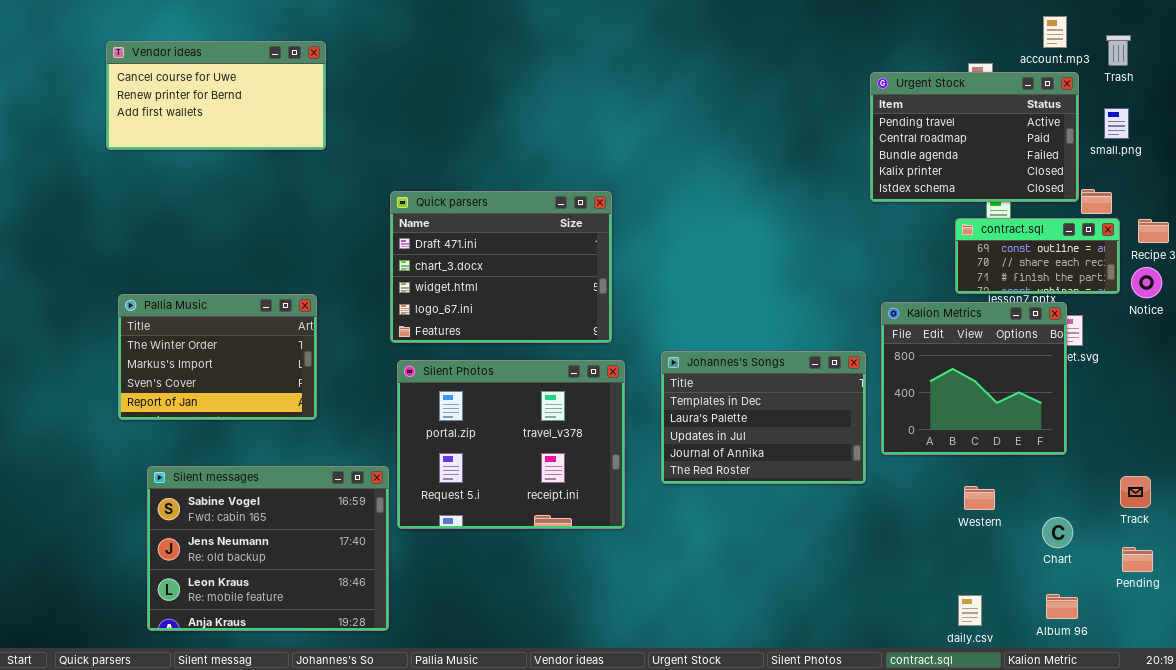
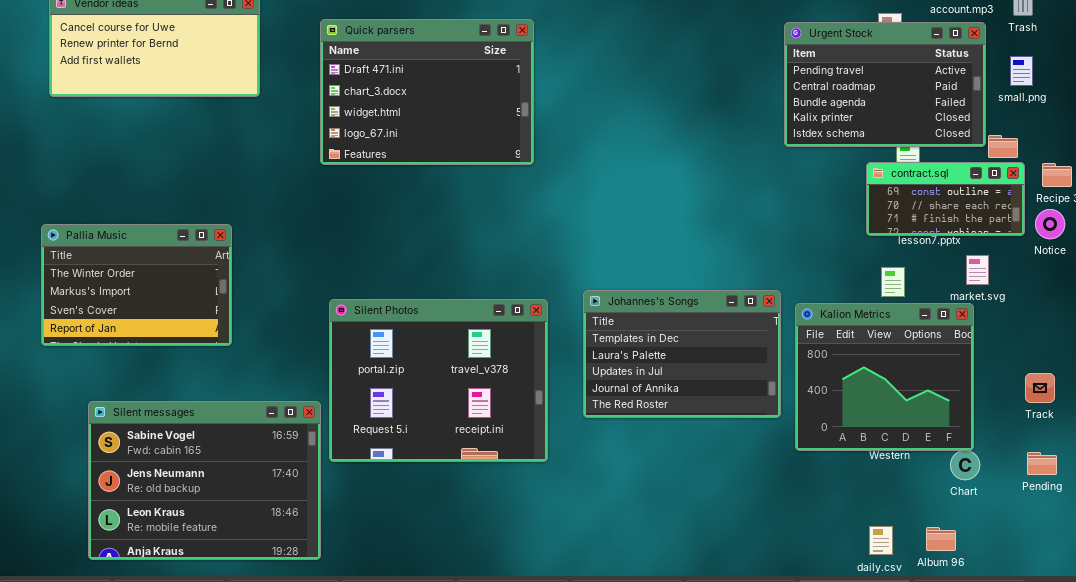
Quick parsers: [390,191,612,343] -> [320,19,534,165], moved
Pallia Music: [118,294,317,420] -> [41,224,232,346], moved
Kalion Metrics: [881,302,1067,455] -> [795,303,974,451], moved
Track: [1120,476,1151,508] -> [1025,373,1055,403], moved
Pending: [1122,547,1153,572] -> [1027,452,1057,475], moved
Album 96: [1046,594,1078,619] -> [926,527,956,551], moved

